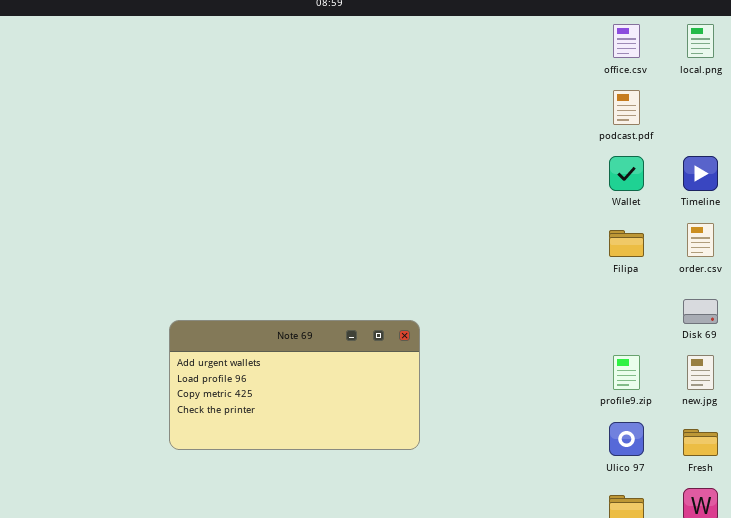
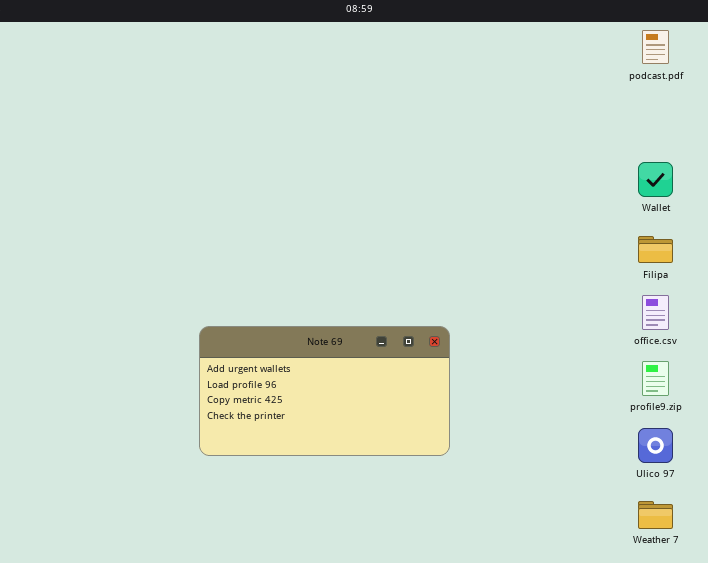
office.csv: [613,24,640,58] -> [642,295,669,330], moved
podcast.pdf: [613,90,640,125] -> [642,30,669,64], moved

